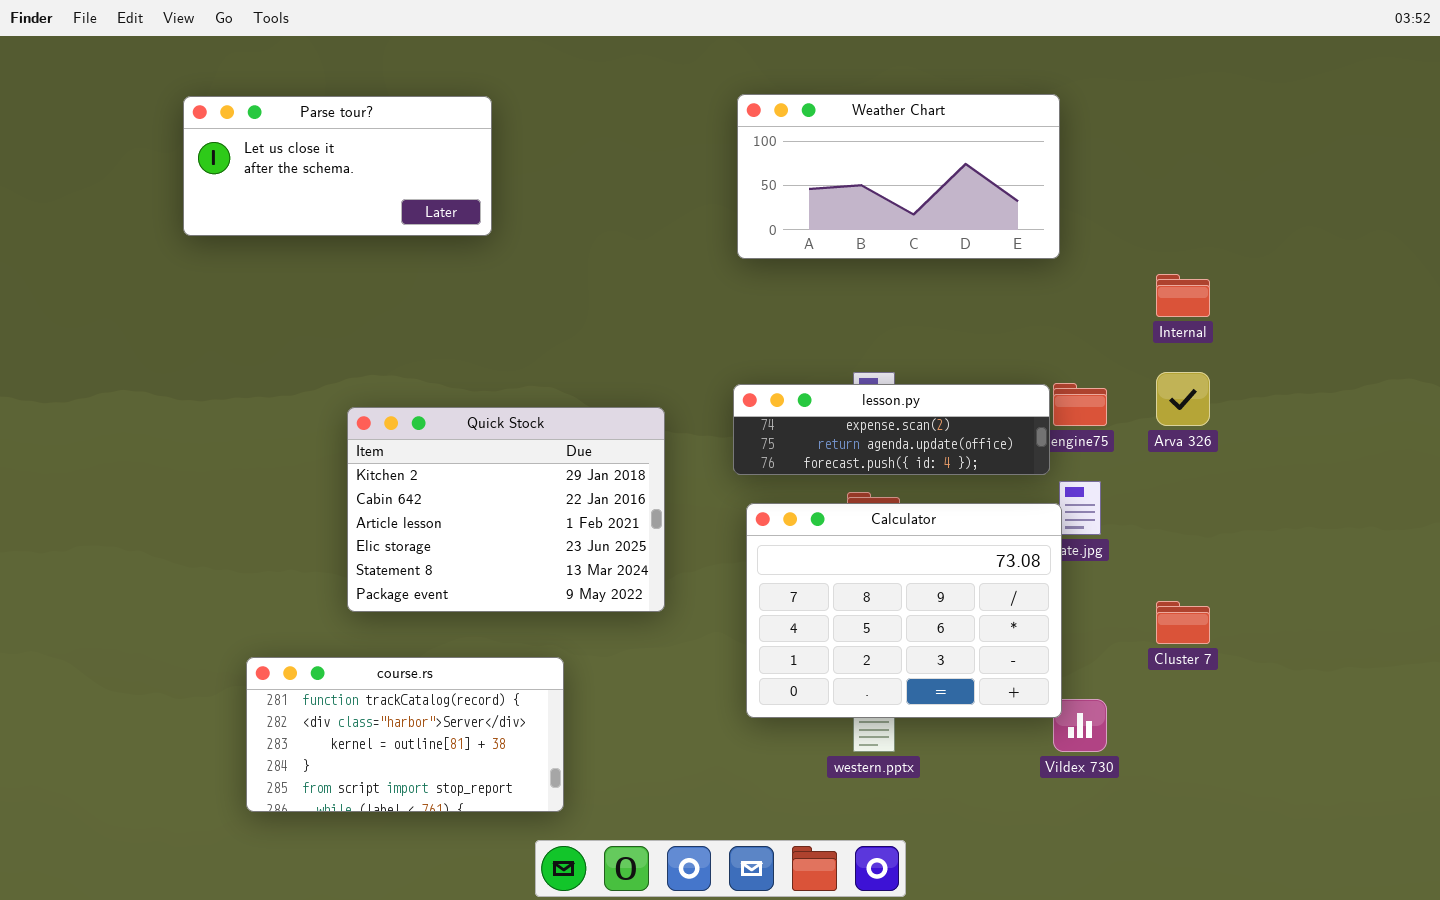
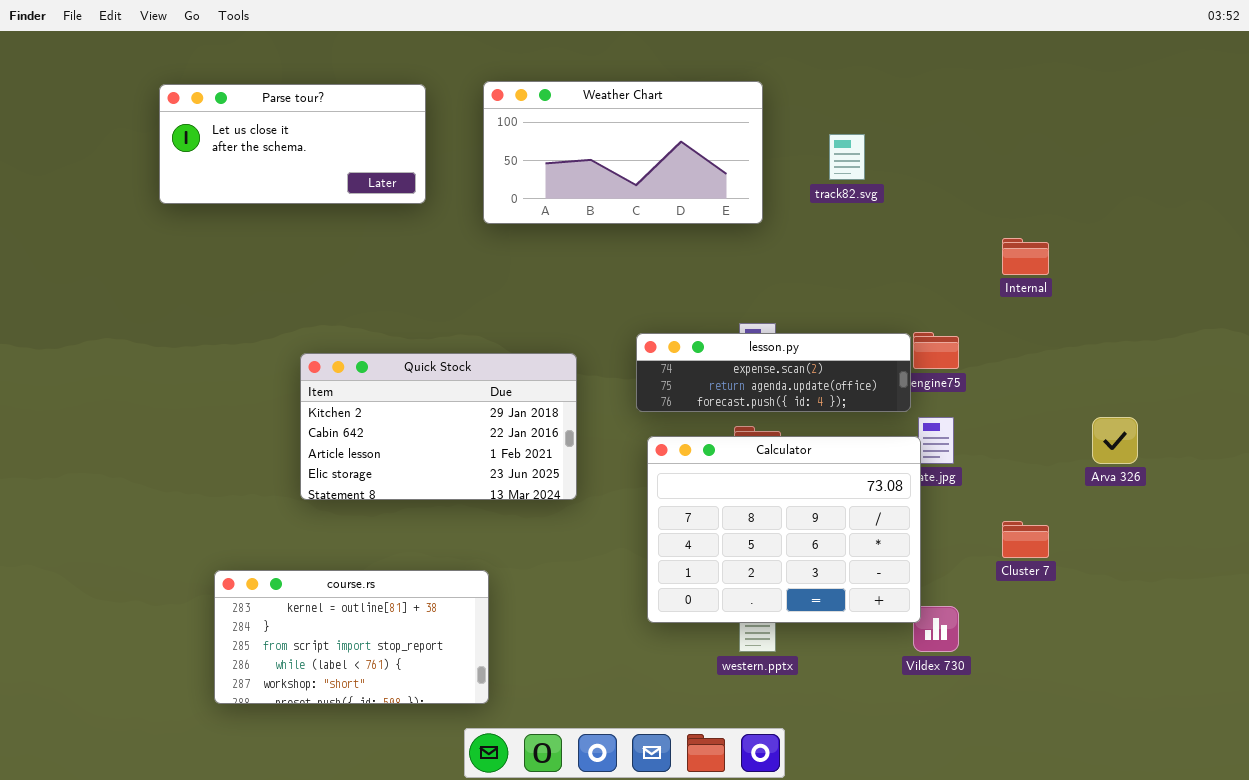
Weather Chart: [737,94,1060,259] -> [483,81,763,224], moved
Arva 326: [1156,372,1210,426] -> [1092,417,1138,464], moved
Quick Stock: [347,407,665,612] -> [300,353,577,500], resized
course.rs: [246,657,564,812] -> [214,570,489,704], scrolled down 2 rows

